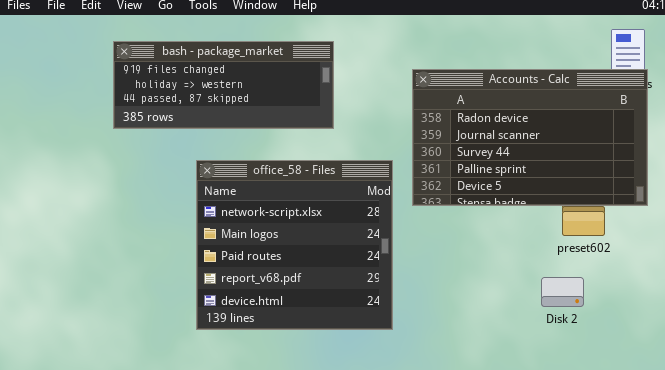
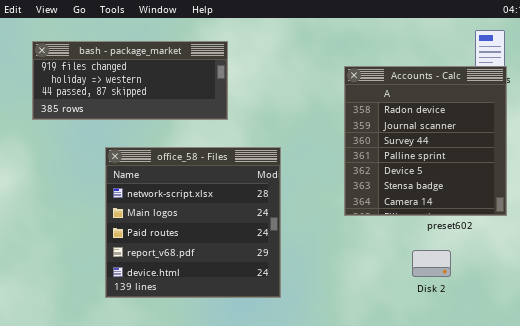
Accounts - Calc: [412,69,648,206] -> [344,66,507,216], resized

